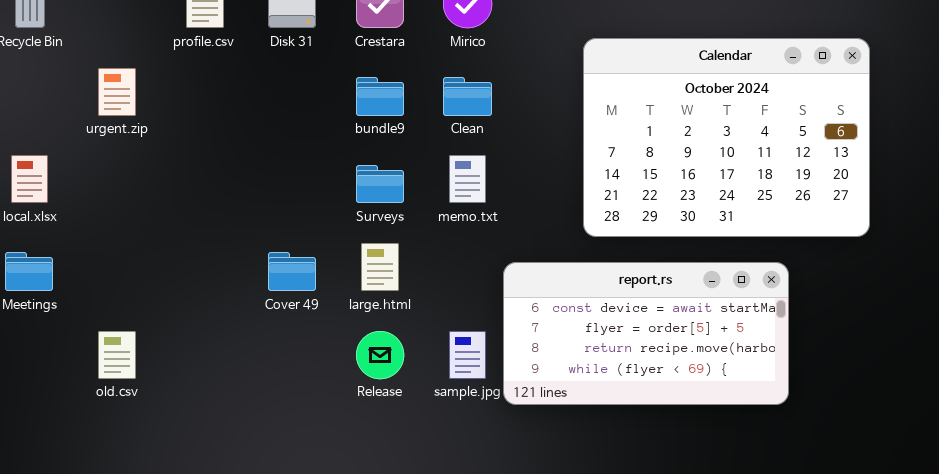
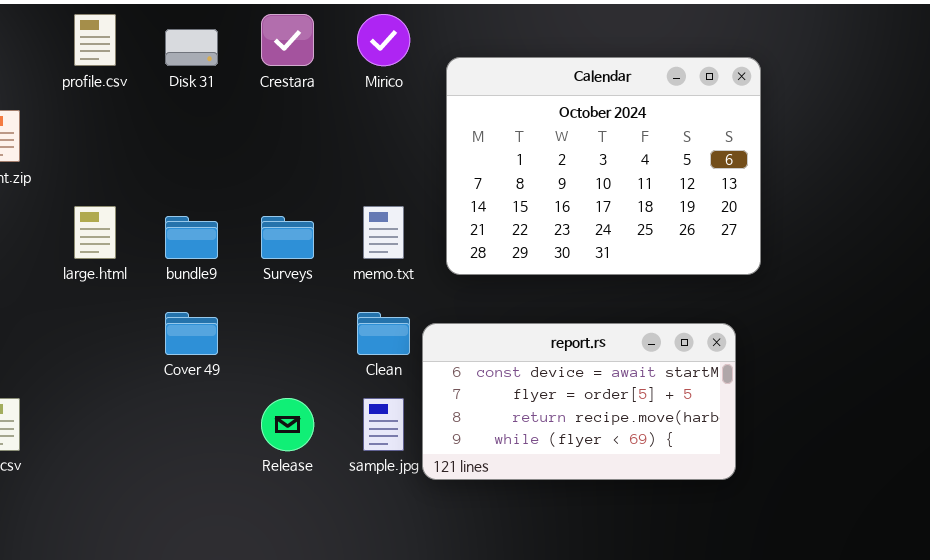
Calendar: [583,38,870,237] -> [446,57,761,275], moved
bundle9: [356,77,404,116] -> [165,216,218,259], moved
Clean: [443,77,492,116] -> [357,312,410,355], moved
large.html: [361,243,399,291] -> [74,206,116,259], moved

